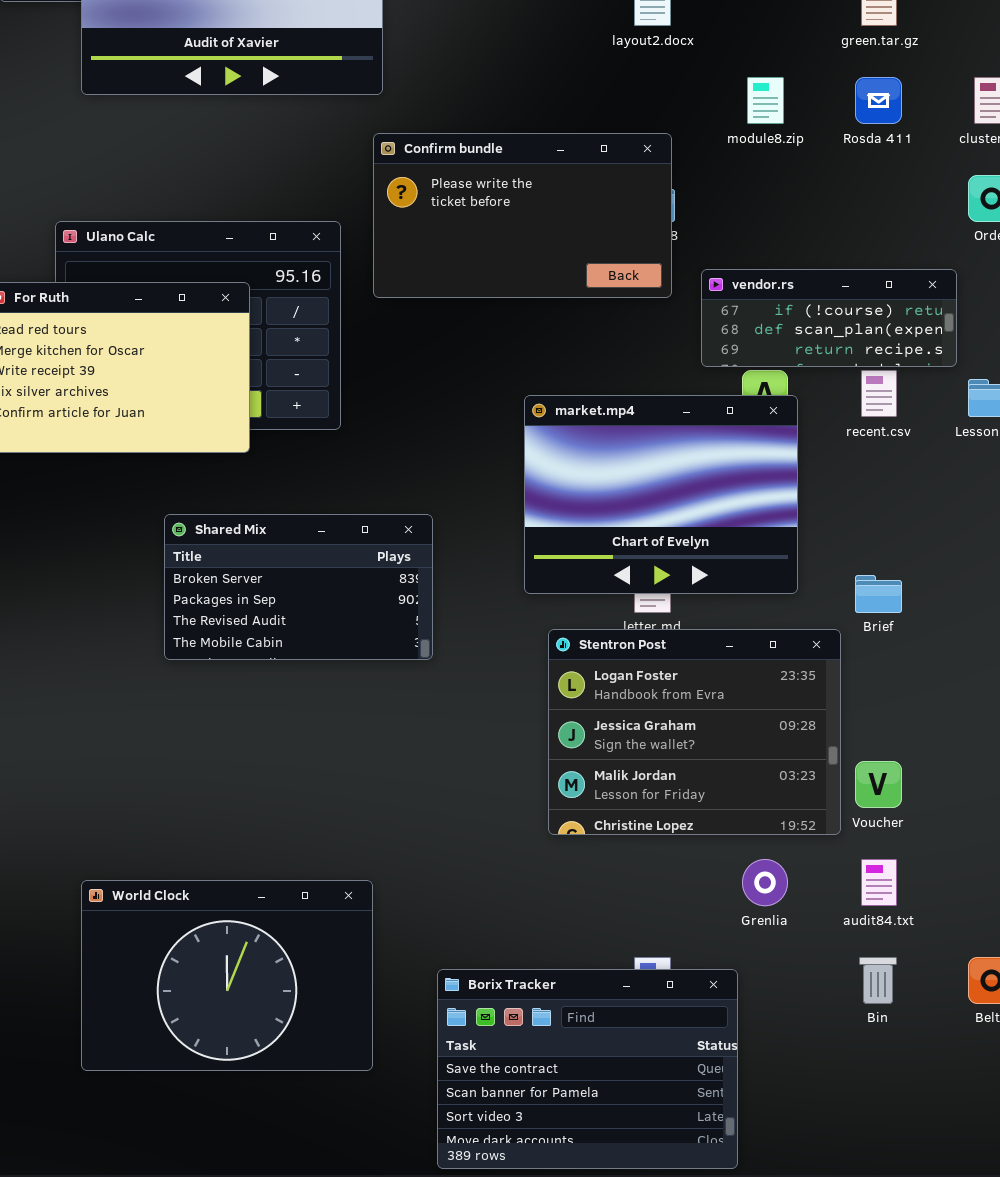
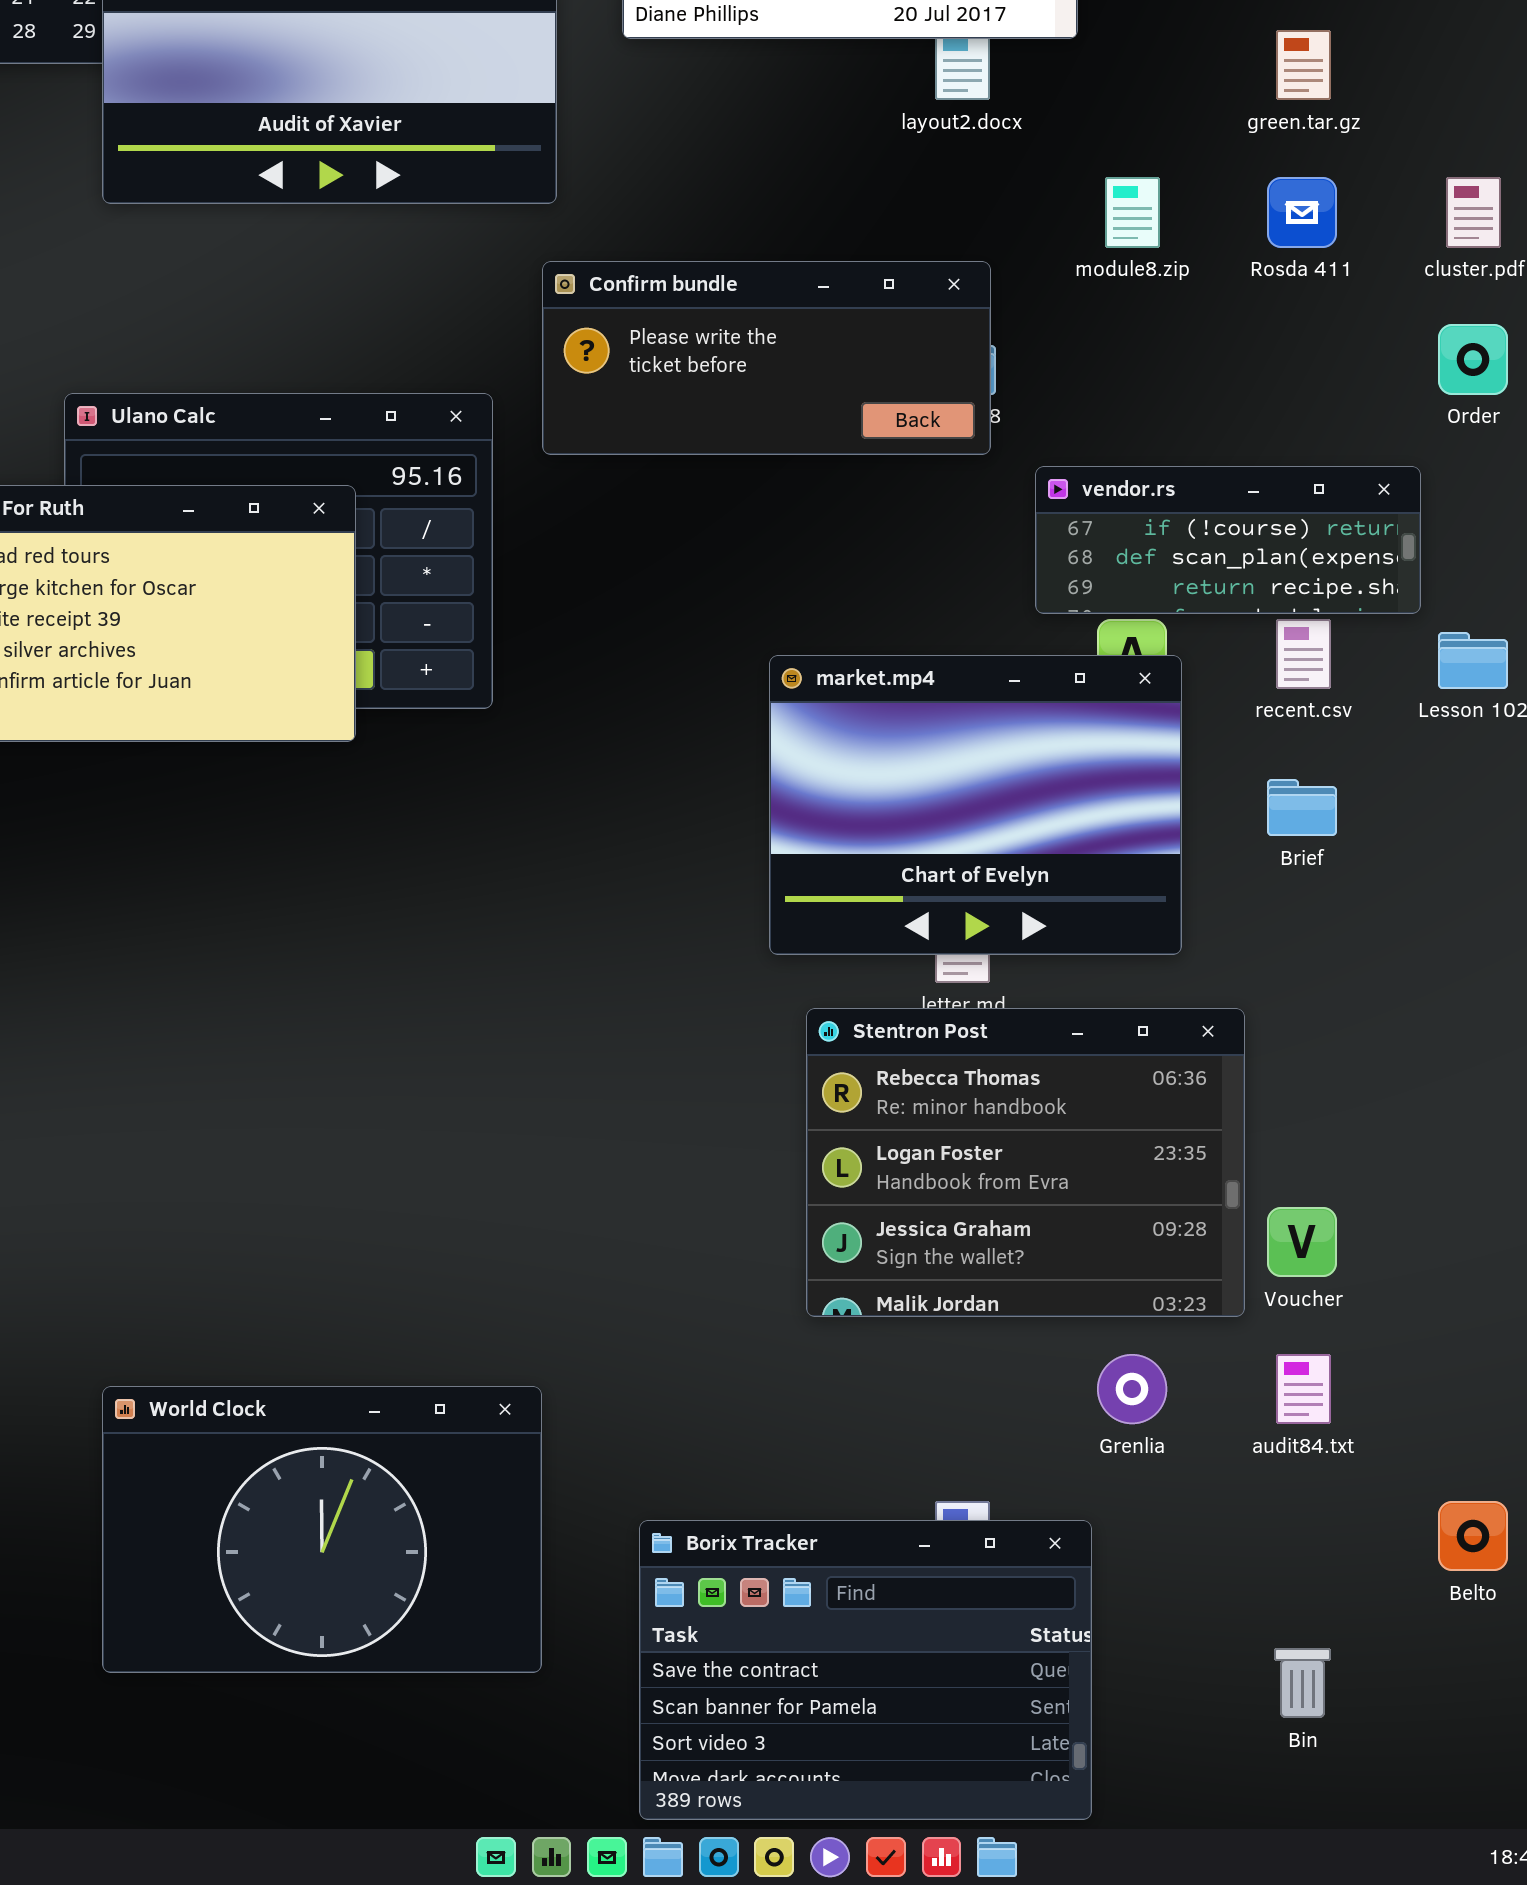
Confirm bundle: [373,133,672,298] -> [542,261,991,455], resized
Shared Mix: [164,514,433,660] -> none, closed
Brief: [855,575,902,613] -> [1267,779,1337,836], moved
Stentron Post: [548,629,841,835] -> [806,1008,1245,1317], scrolled up 1 row
Bin: [859,957,897,1004] -> [1274,1648,1331,1718], moved

